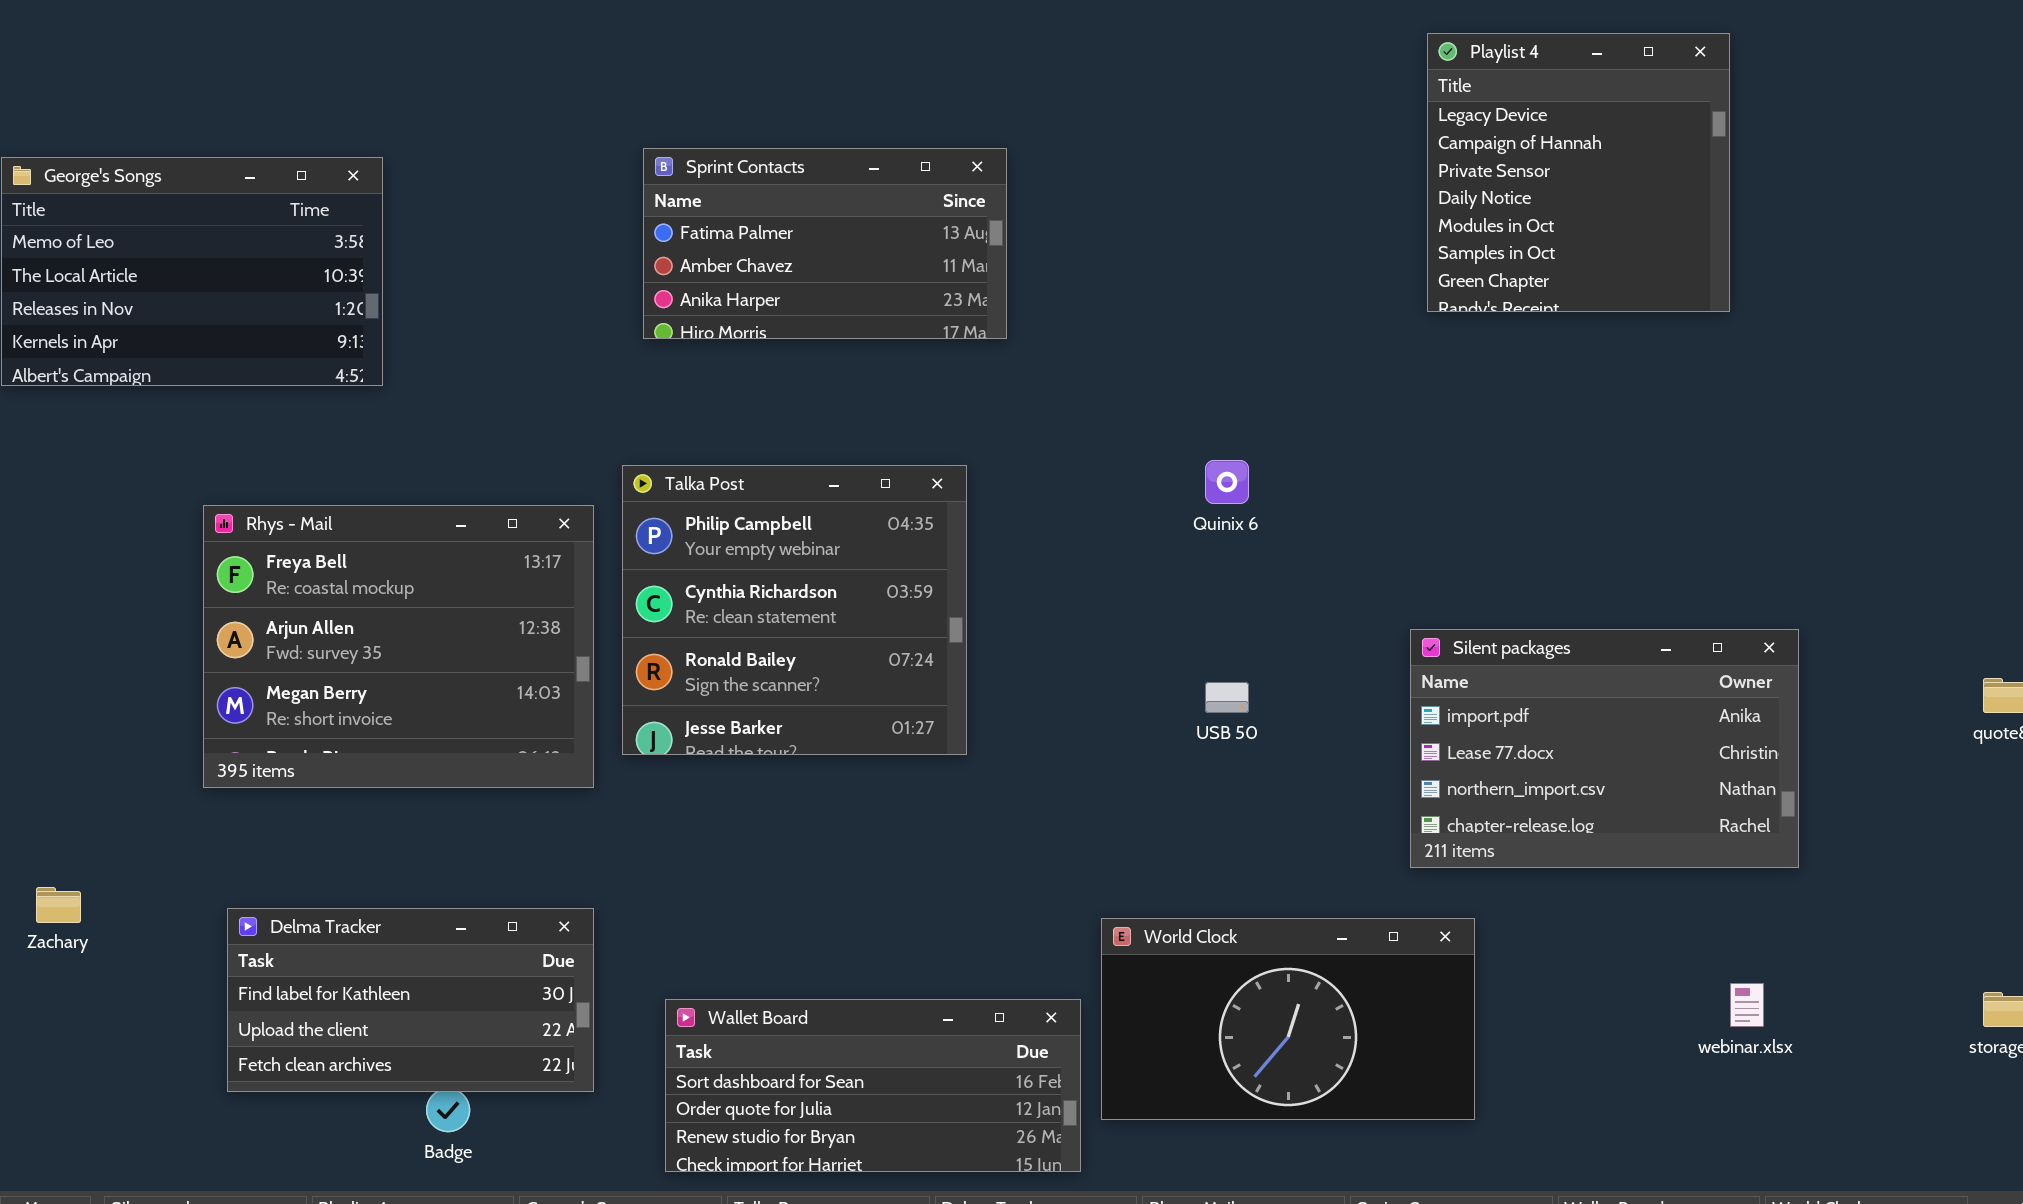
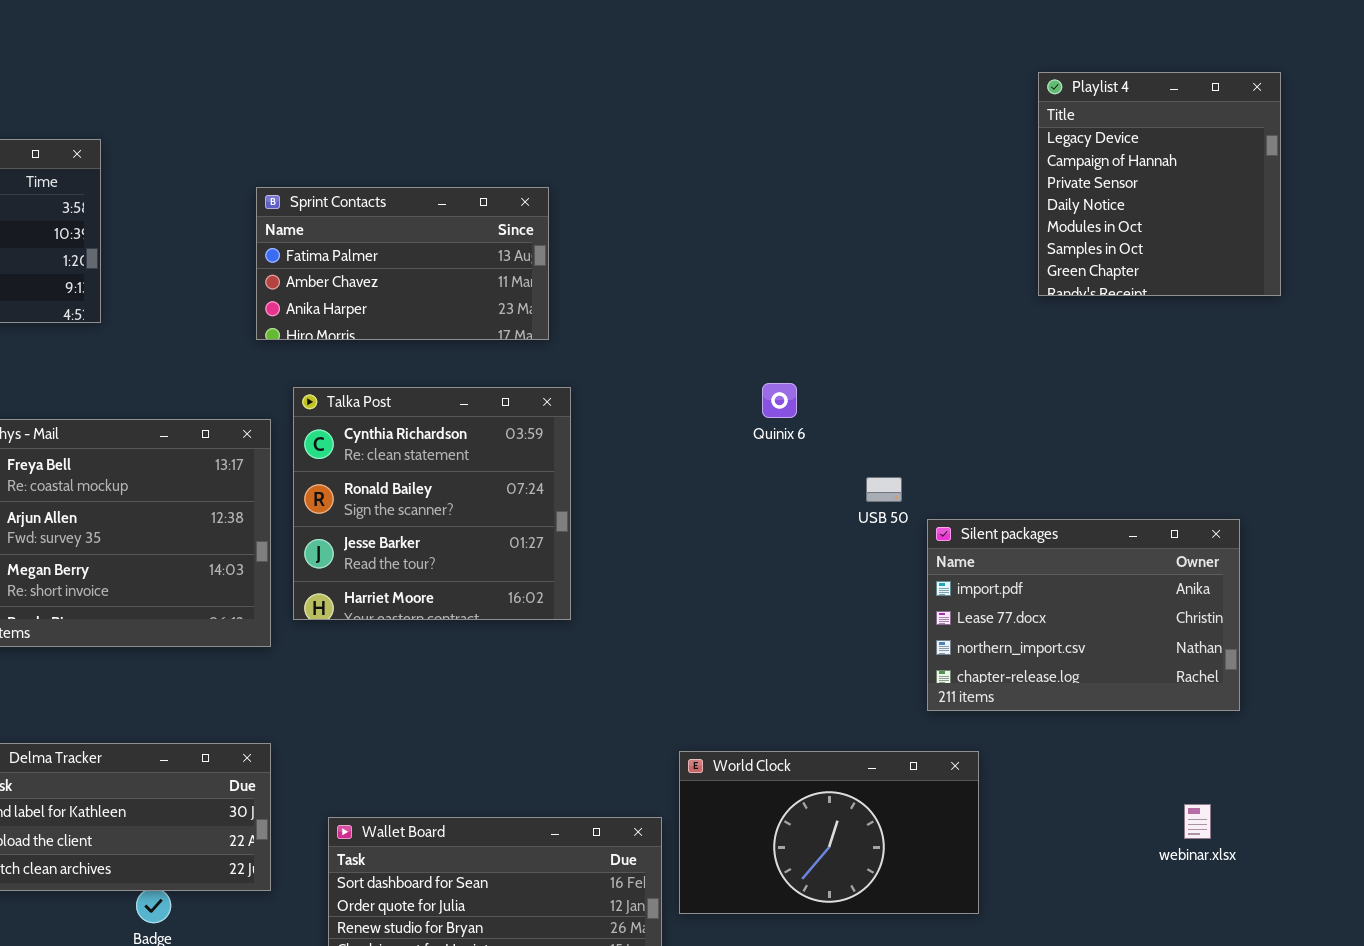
Playlist 4: [1427,33,1730,312] -> [1038,72,1281,296], moved
Sprint Contacts: [643,148,1007,339] -> [256,187,549,340], moved
Talka Post: [622,465,967,755] -> [293,387,571,620], scrolled down 1 row
USB 50: [1205,682,1249,713] -> [866,477,902,502], moved

